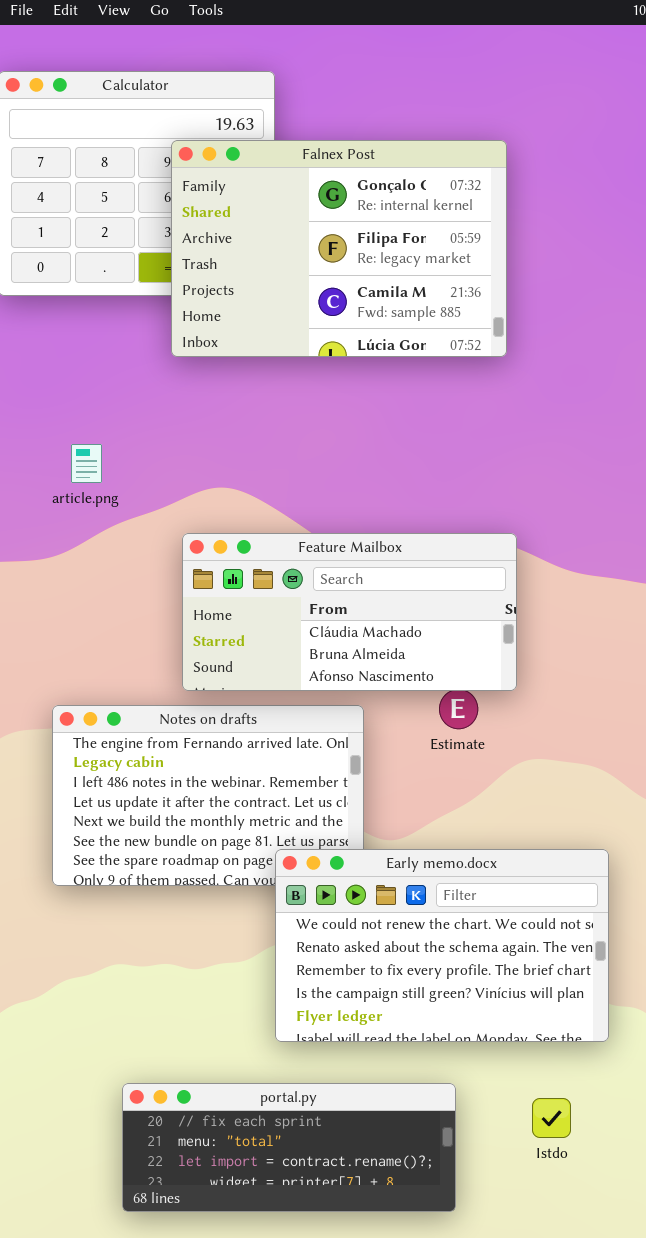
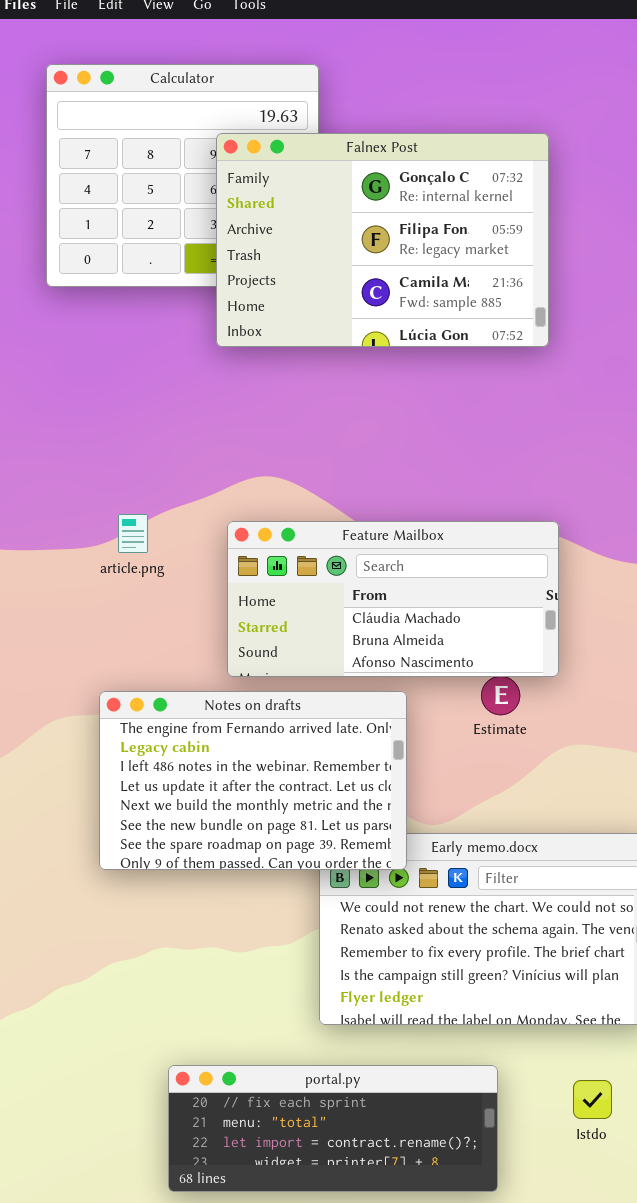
article.png: [71,444,102,483] -> [118,514,148,553], moved
Notes on drafts: [52,705,364,886] -> [99,691,407,870], raised

